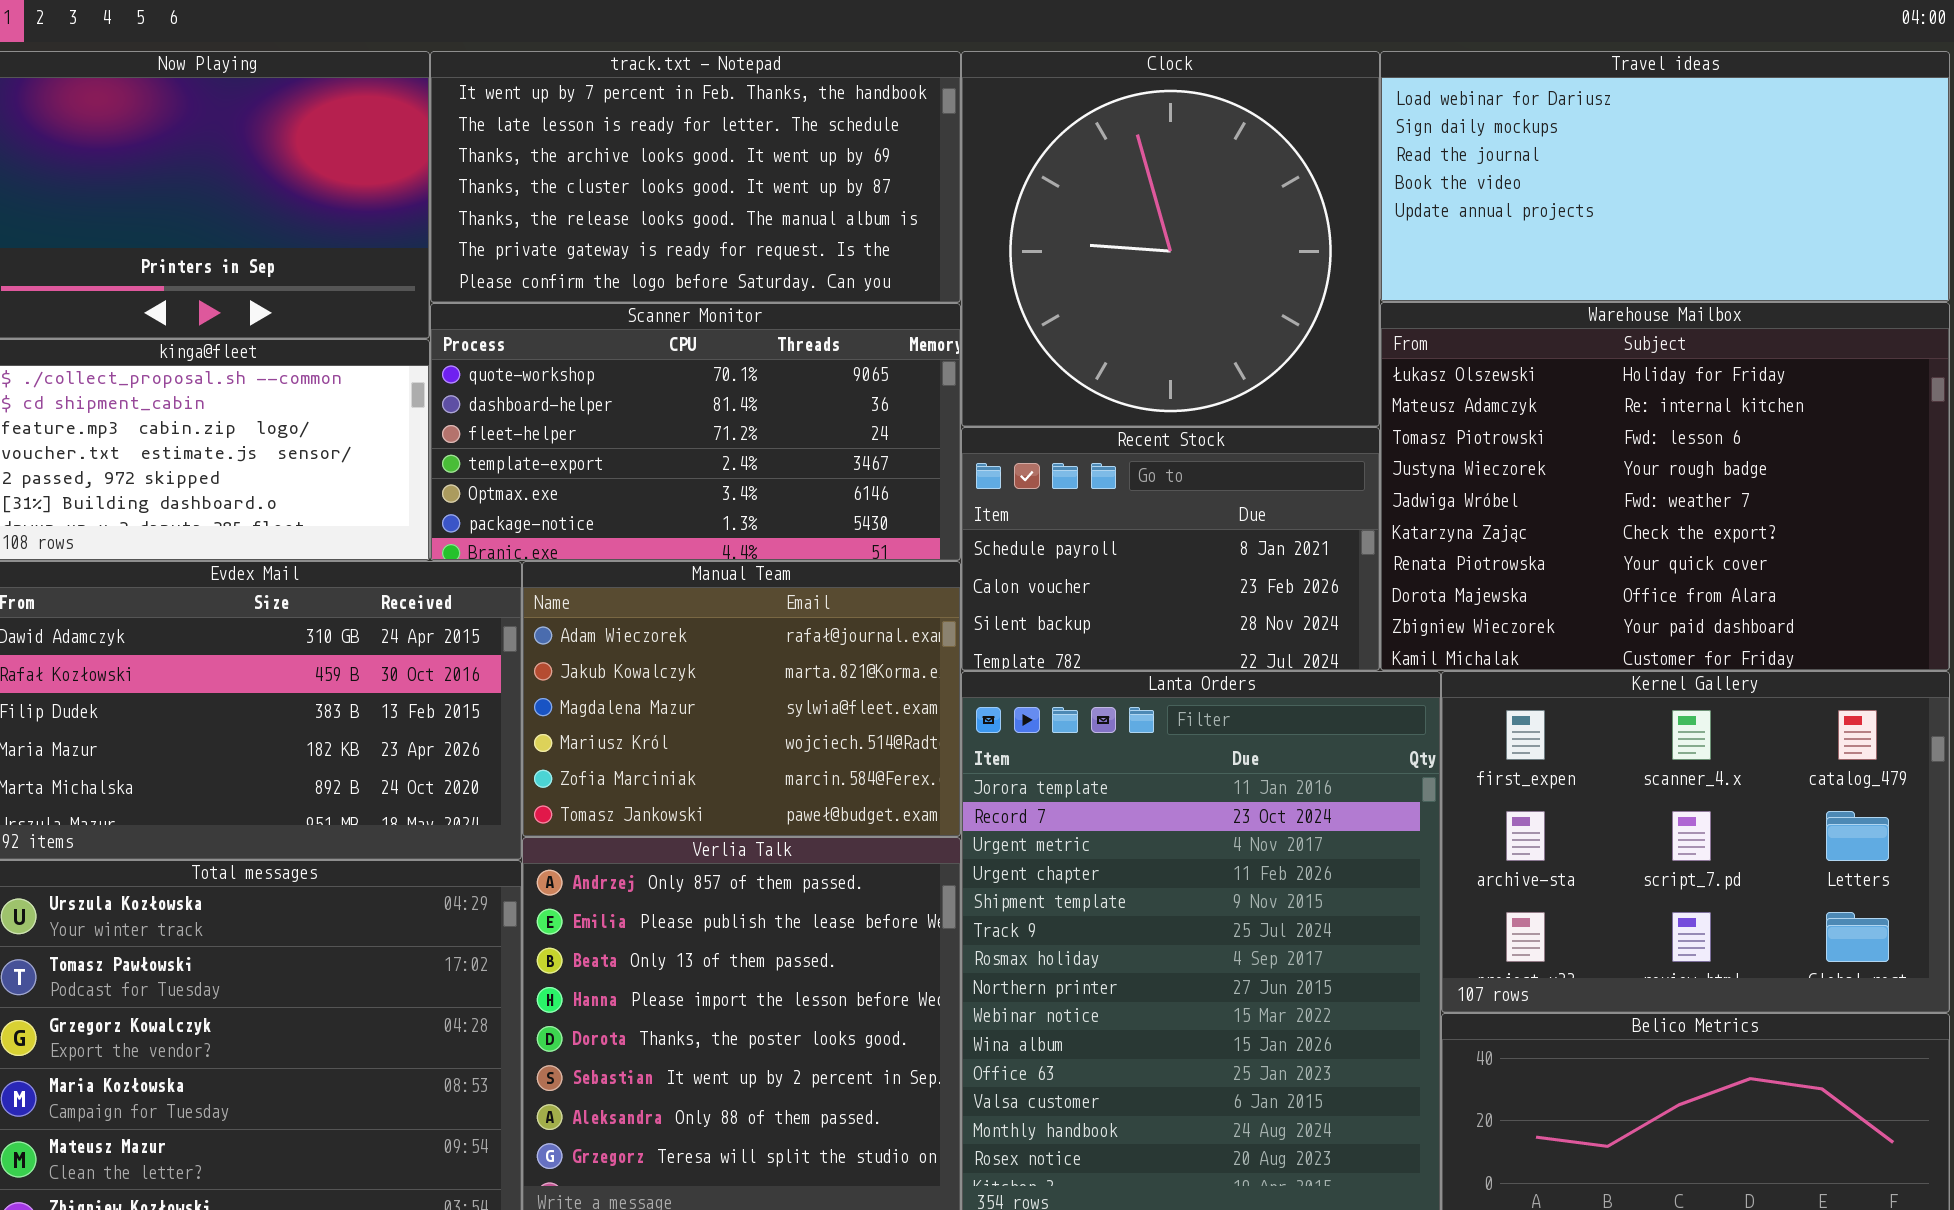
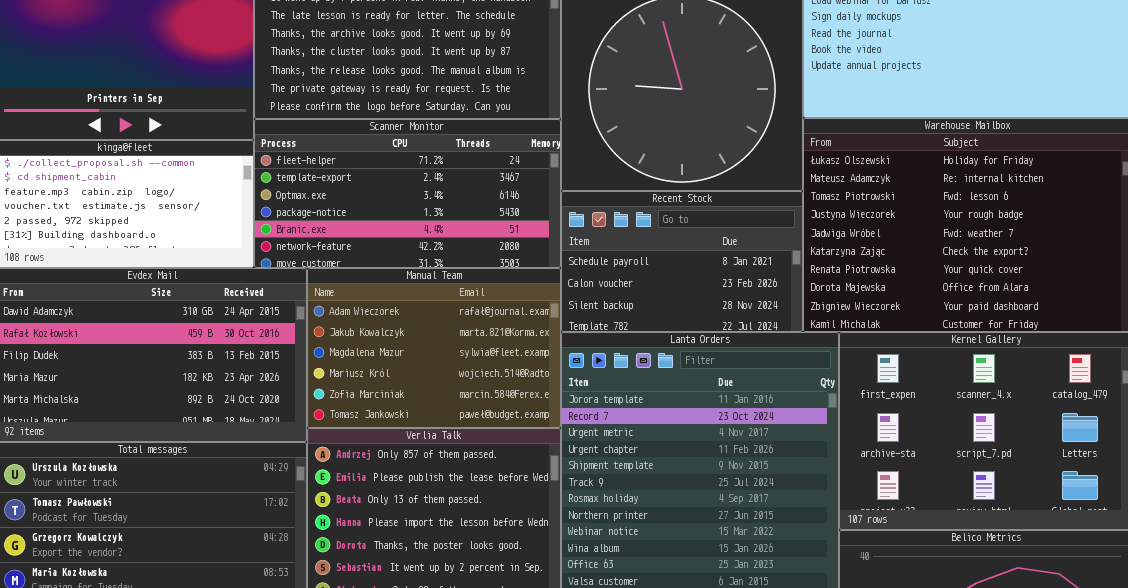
Scanner Monitor: [430,303,961,561] -> [254,119,561,268], scrolled down 2 rows

